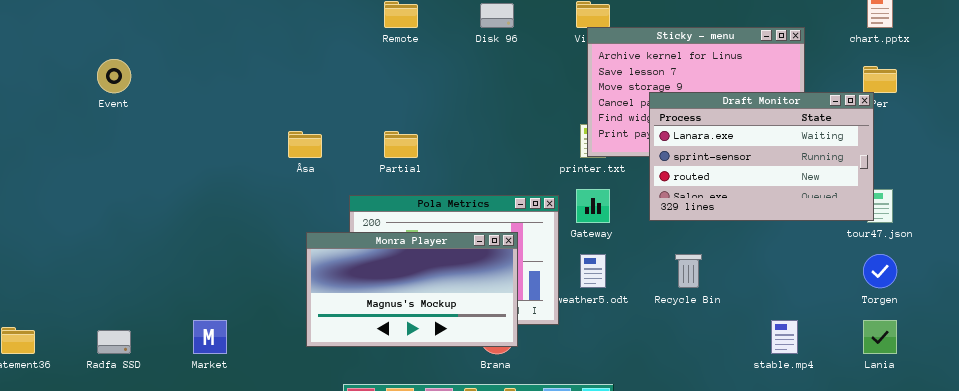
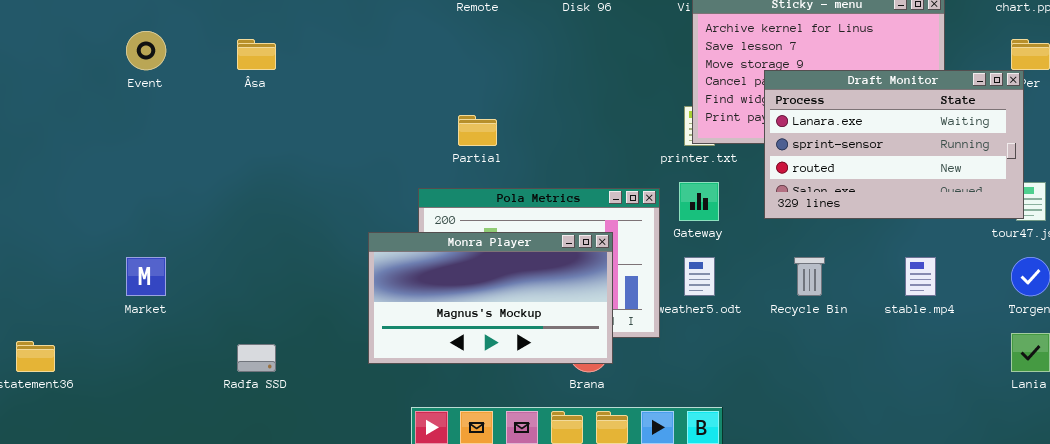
Åsa: [288,131,322,158] -> [237,39,276,70], moved
Market: [193,320,227,354] -> [126,257,166,296], moved
stable.mp4: [771,320,798,354] -> [905,257,936,296], moved
Radfa SSD: [97,330,131,354] -> [237,344,276,372], moved

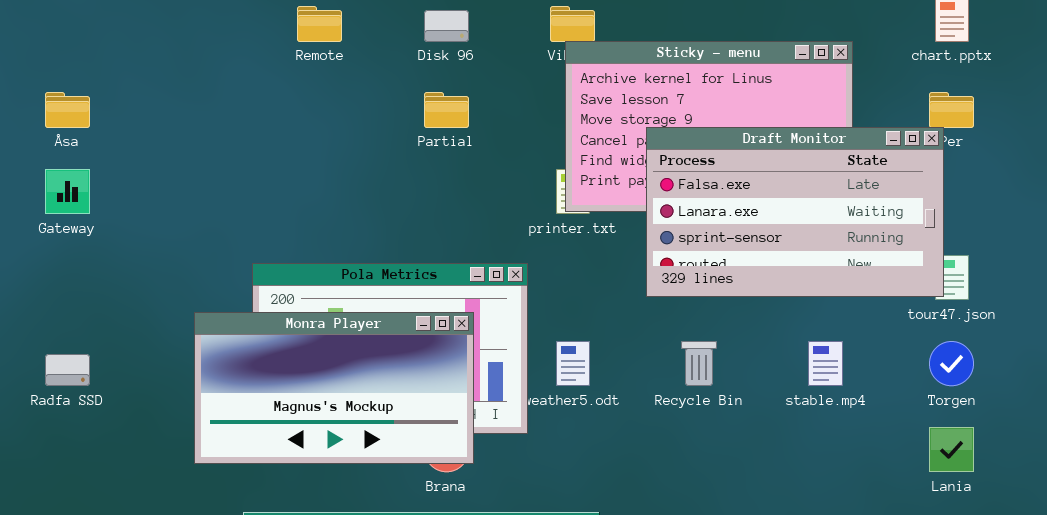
Draft Monitor: [764,70,1024,219] -> [646,127,944,297], scrolled up 1 row
Partial: [458,115,497,146] -> [424,92,469,128], moved
Gateway: [679,182,719,221] -> [45,169,90,214], moved
Radfa SSD: [237,344,276,372] -> [45,354,90,386], moved

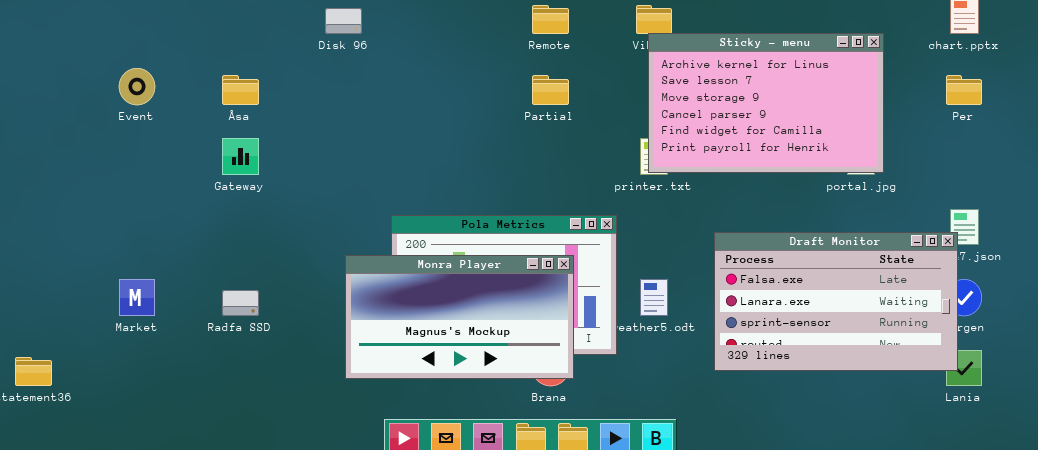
Remote: [297,6,342,42] -> [532,5,569,34], moved
Disk 96: [424,10,469,42] -> [325,8,362,34], moved
Draft Monitor: [646,127,944,297] -> [714,232,958,371], moved

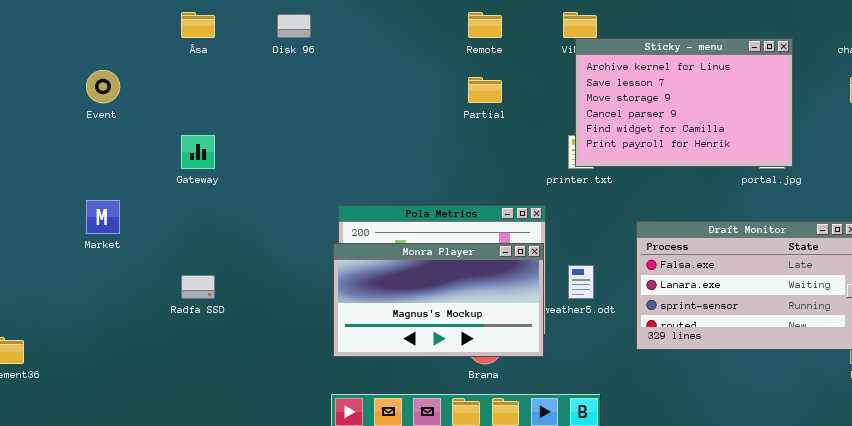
Åsa: [222,75,259,105] -> [181,12,215,38], moved
Monra Player: [345,255,574,379] -> [333,243,544,357], moved
Market: [119,279,155,316] -> [86,200,120,234], moved

